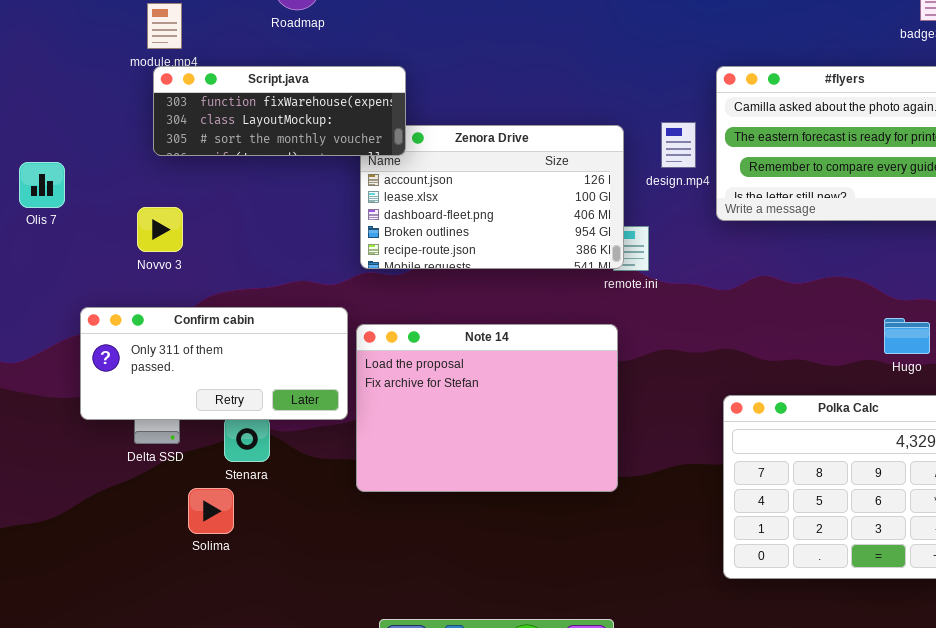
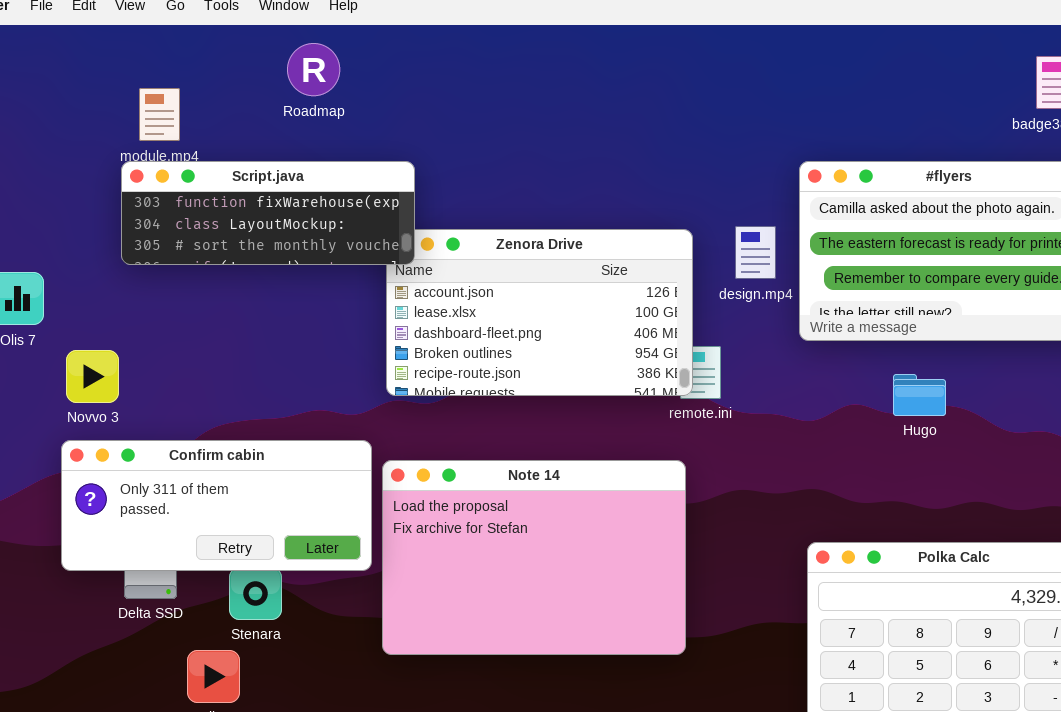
Script.java: [153,66,406,156] -> [121,161,415,265], moved
Novvo 3: [137,207,183,252] -> [66,350,119,403], moved
Hugo: [884,318,930,354] -> [893,374,946,416], moved

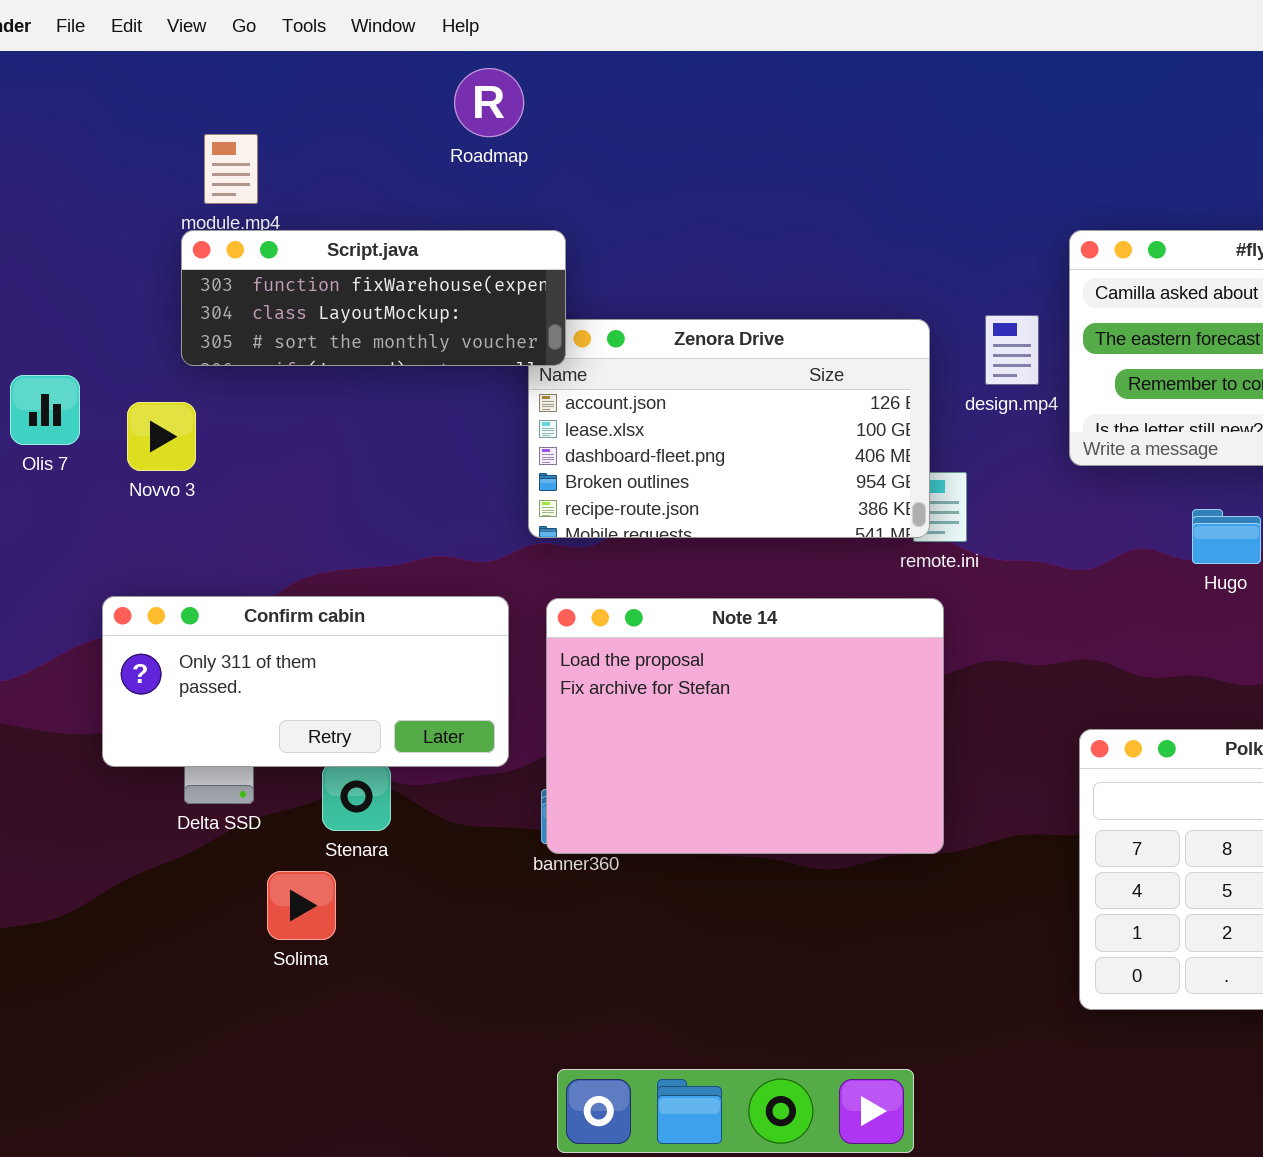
Roadmap: [287,43,340,96] -> [454,68,524,137], moved
Novvo 3: [66,350,119,403] -> [127,402,196,471], moved
Note 14: [382,460,686,655] -> [546,598,944,854], moved

